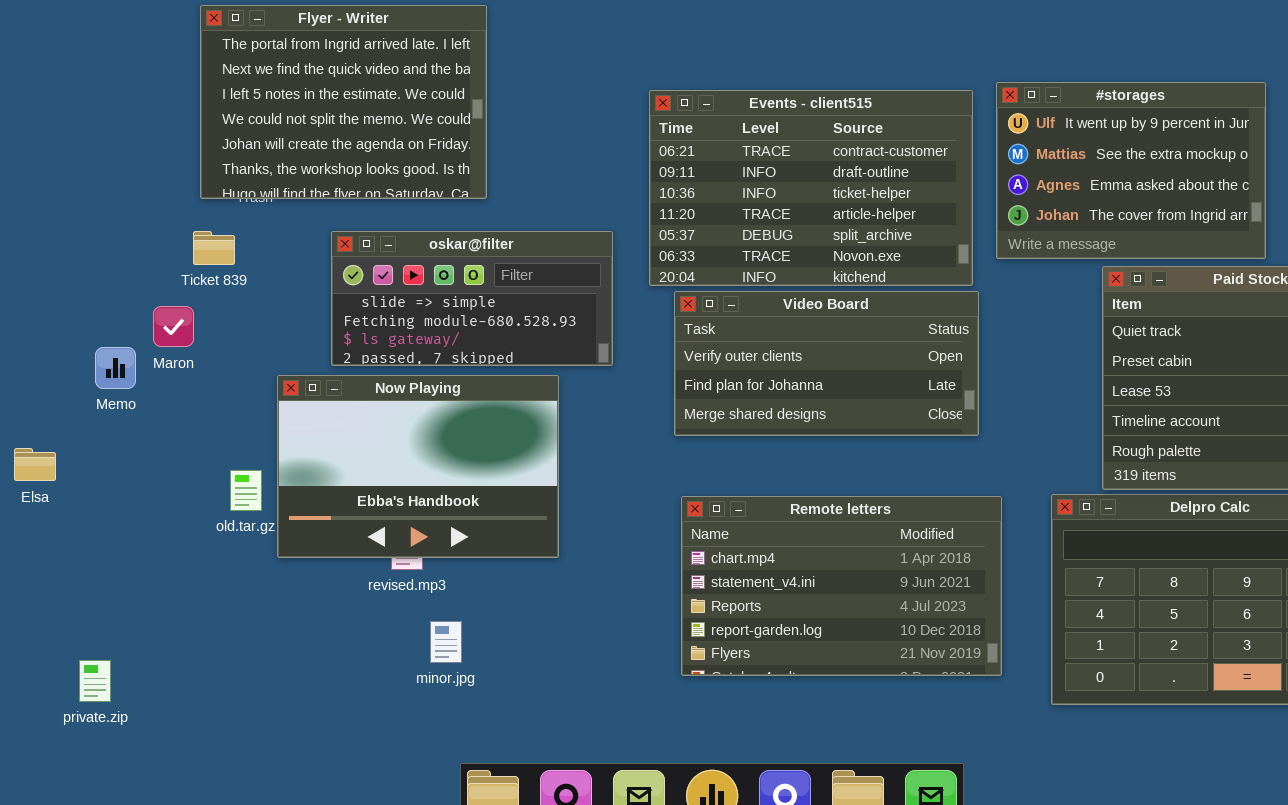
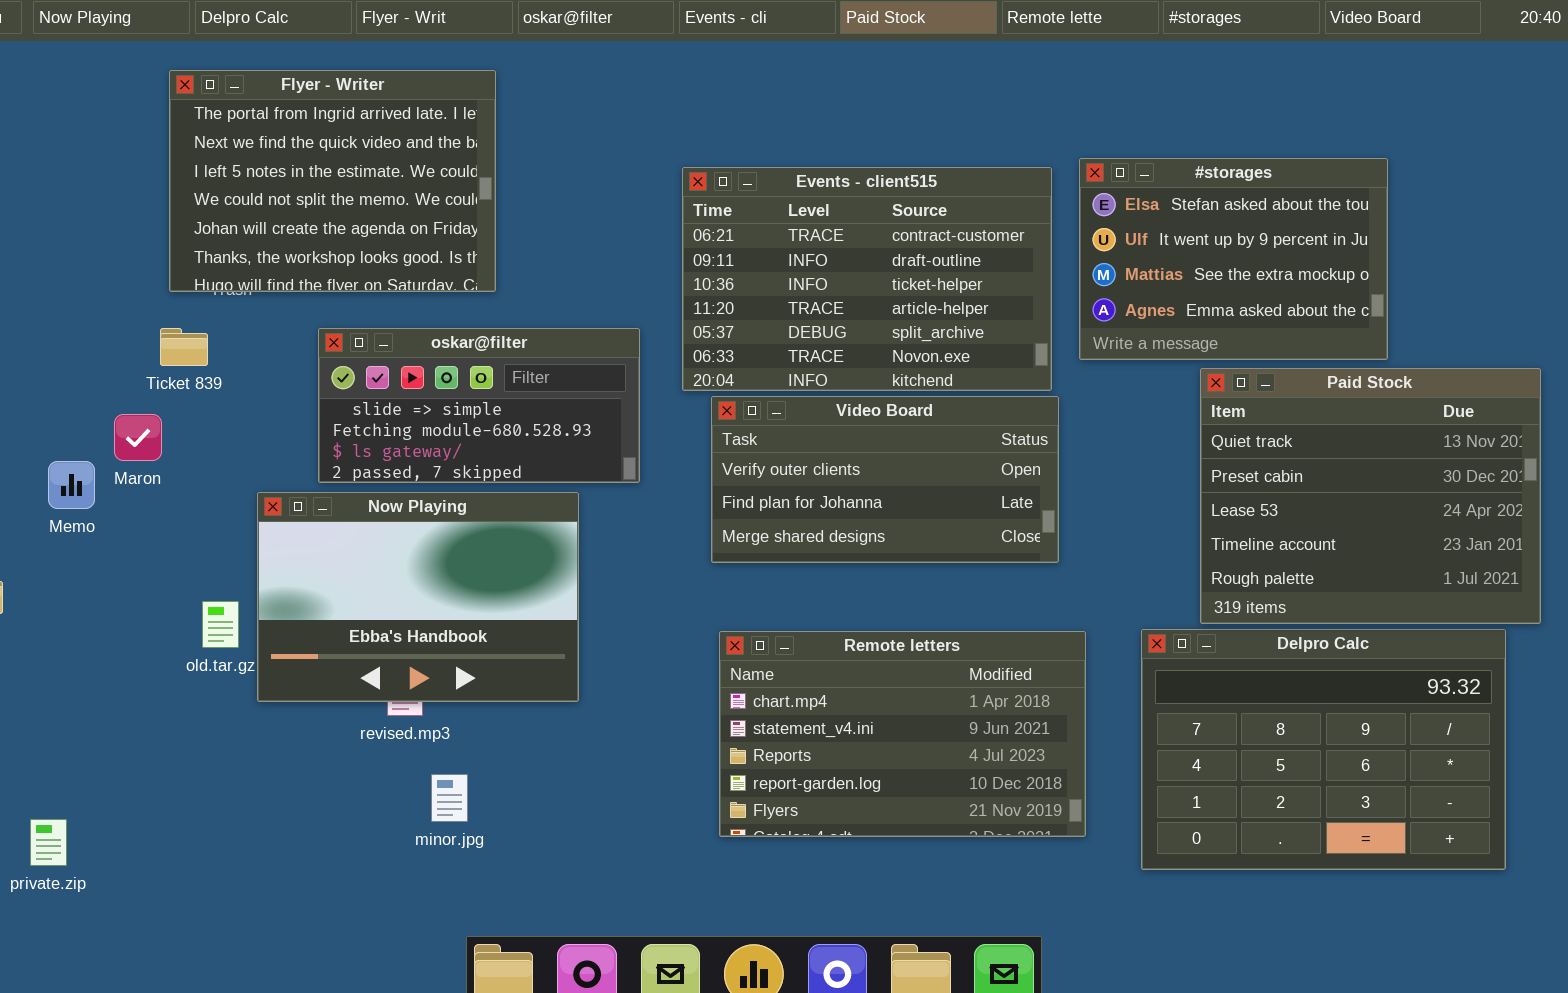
#storages: [996,82,1266,259] -> [1079,158,1388,360], scrolled up 1 row

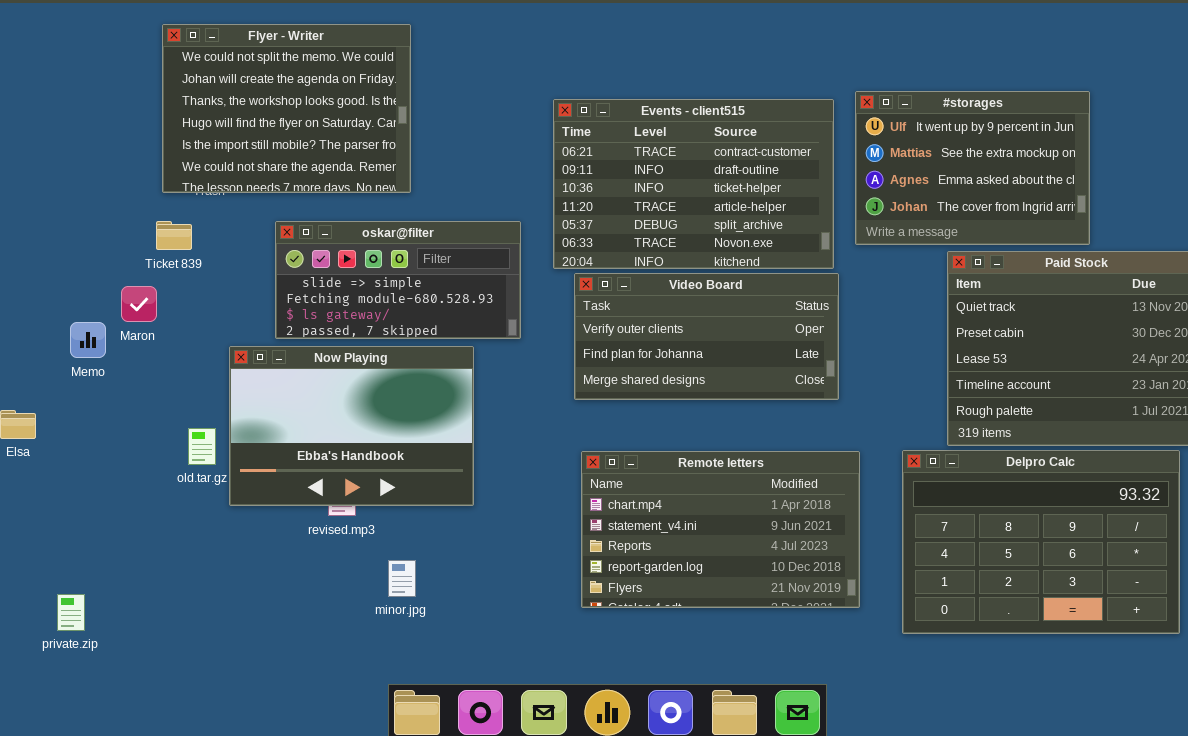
Flyer - Writer: [169,70,496,292] -> [162,24,411,193], scrolled down 3 rows
#storages: [1079,158,1388,360] -> [855,91,1090,245], scrolled down 1 row
minor.jpg: [431,774,468,822] -> [388,560,416,597], moved

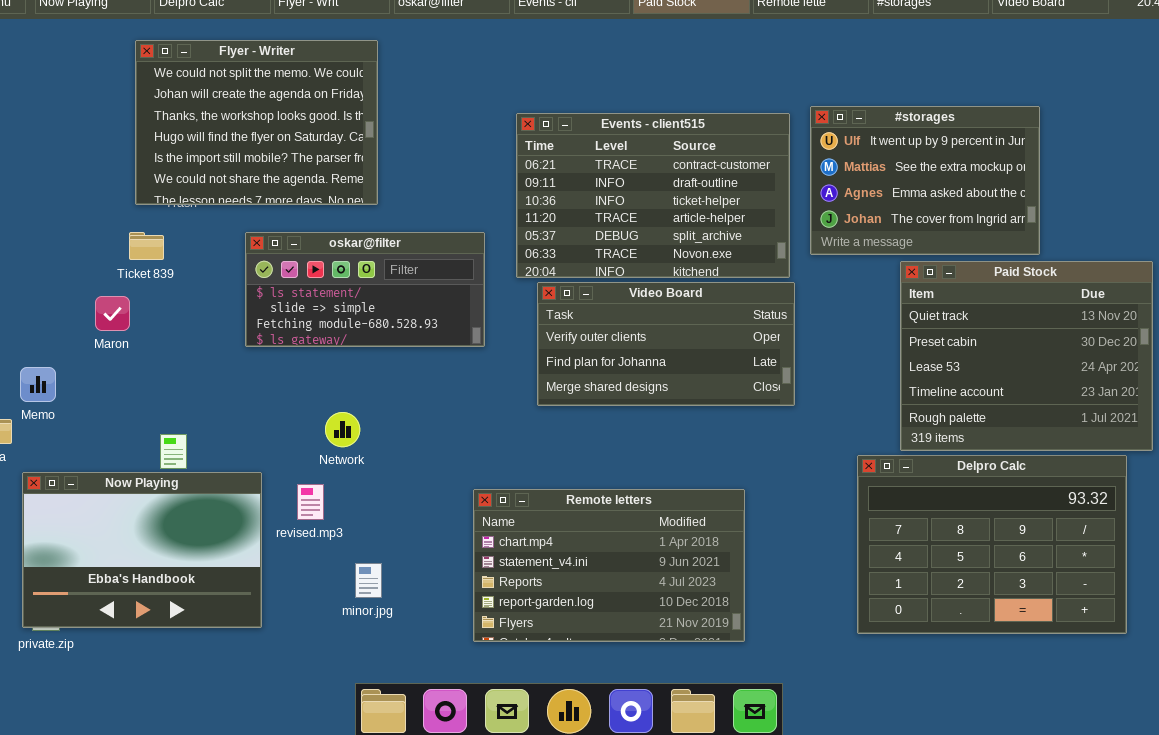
oskar@filter: [275,221,521,339] -> [245,232,485,347], scrolled up 1 row
Memo: [70,322,106,358] -> [20,367,56,402], moved
Now Playing: [229,346,474,506] -> [22,472,262,628], moved
Remote letters: [581,451,860,608] -> [473,489,745,642], moved

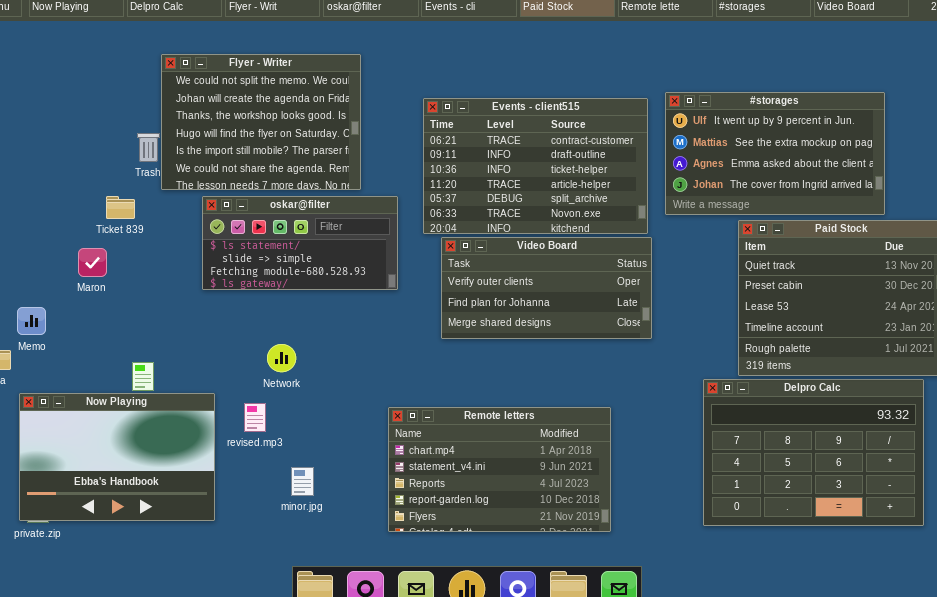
Flyer - Writer: [135,40,378,205] -> [161,54,361,190], moved
#storages: [810,106,1040,255] -> [665,92,885,215], resized

